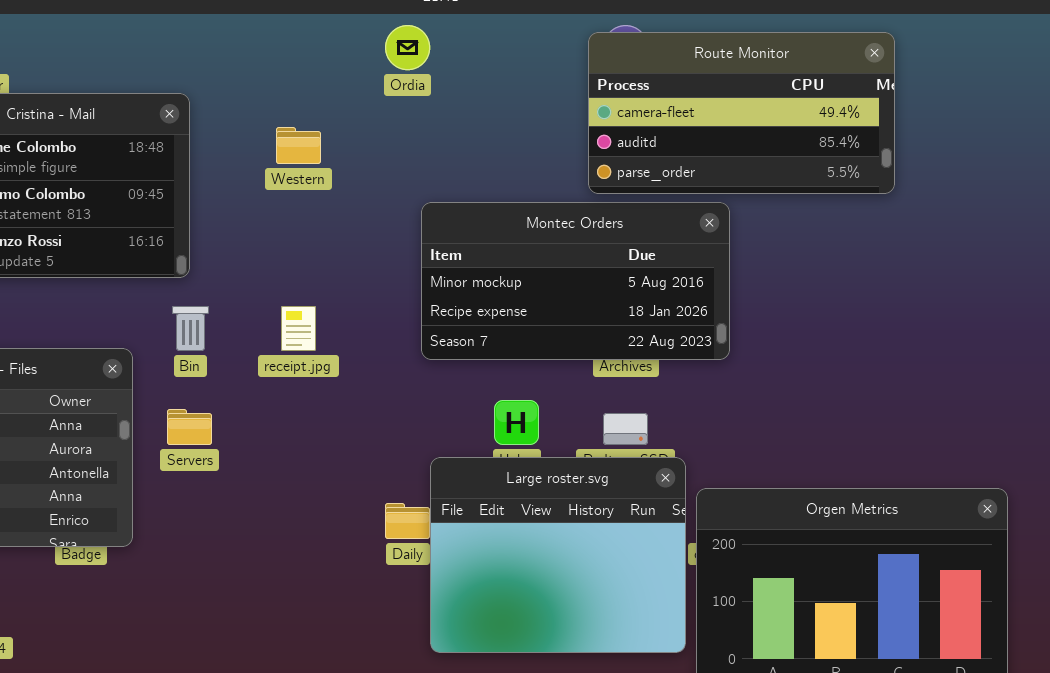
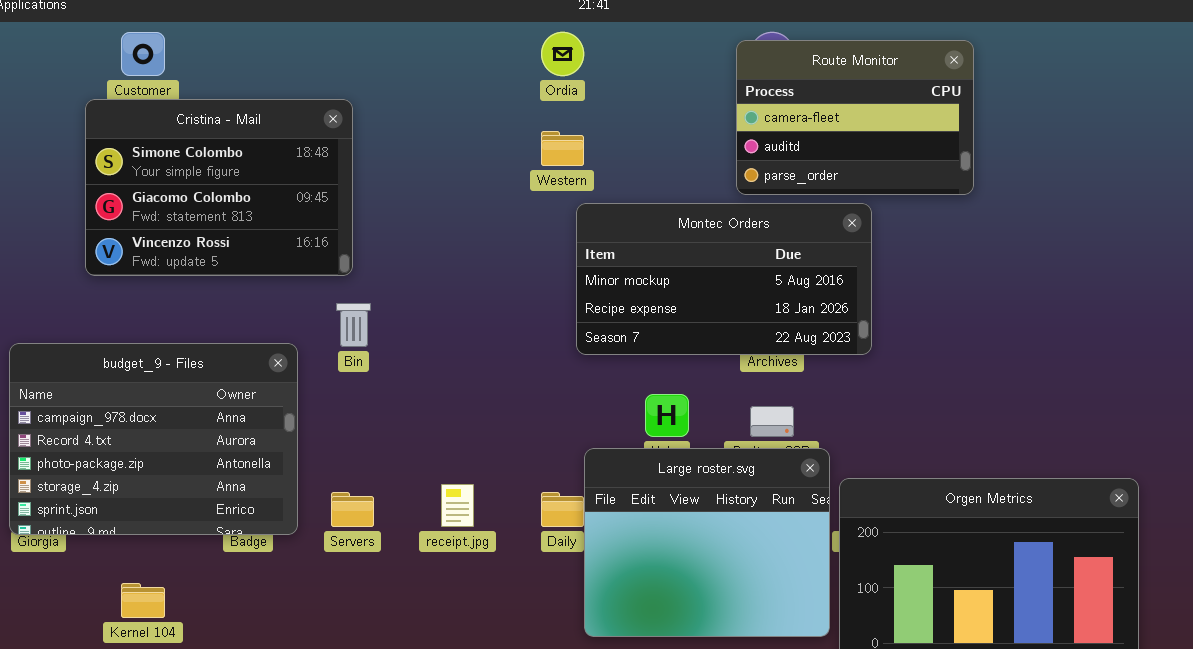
Route Monitor: [588,32,895,194] -> [736,40,974,195], resized
Western: [276,127,321,164] -> [541,131,584,166], moved
receipt.jpg: [281,306,316,351] -> [441,484,474,527], moved
Servers: [167,409,212,445] -> [331,492,374,527], moved

